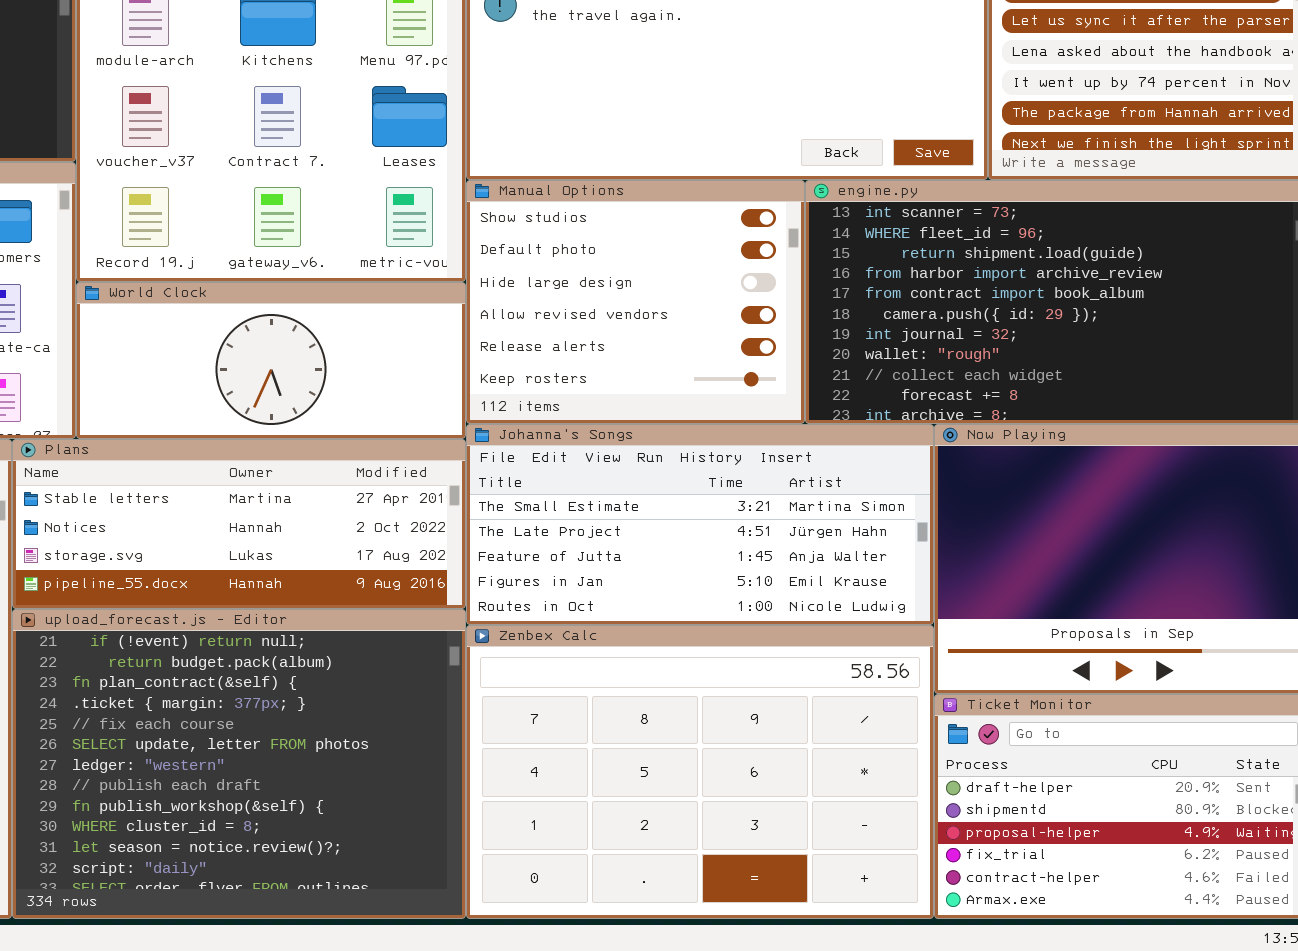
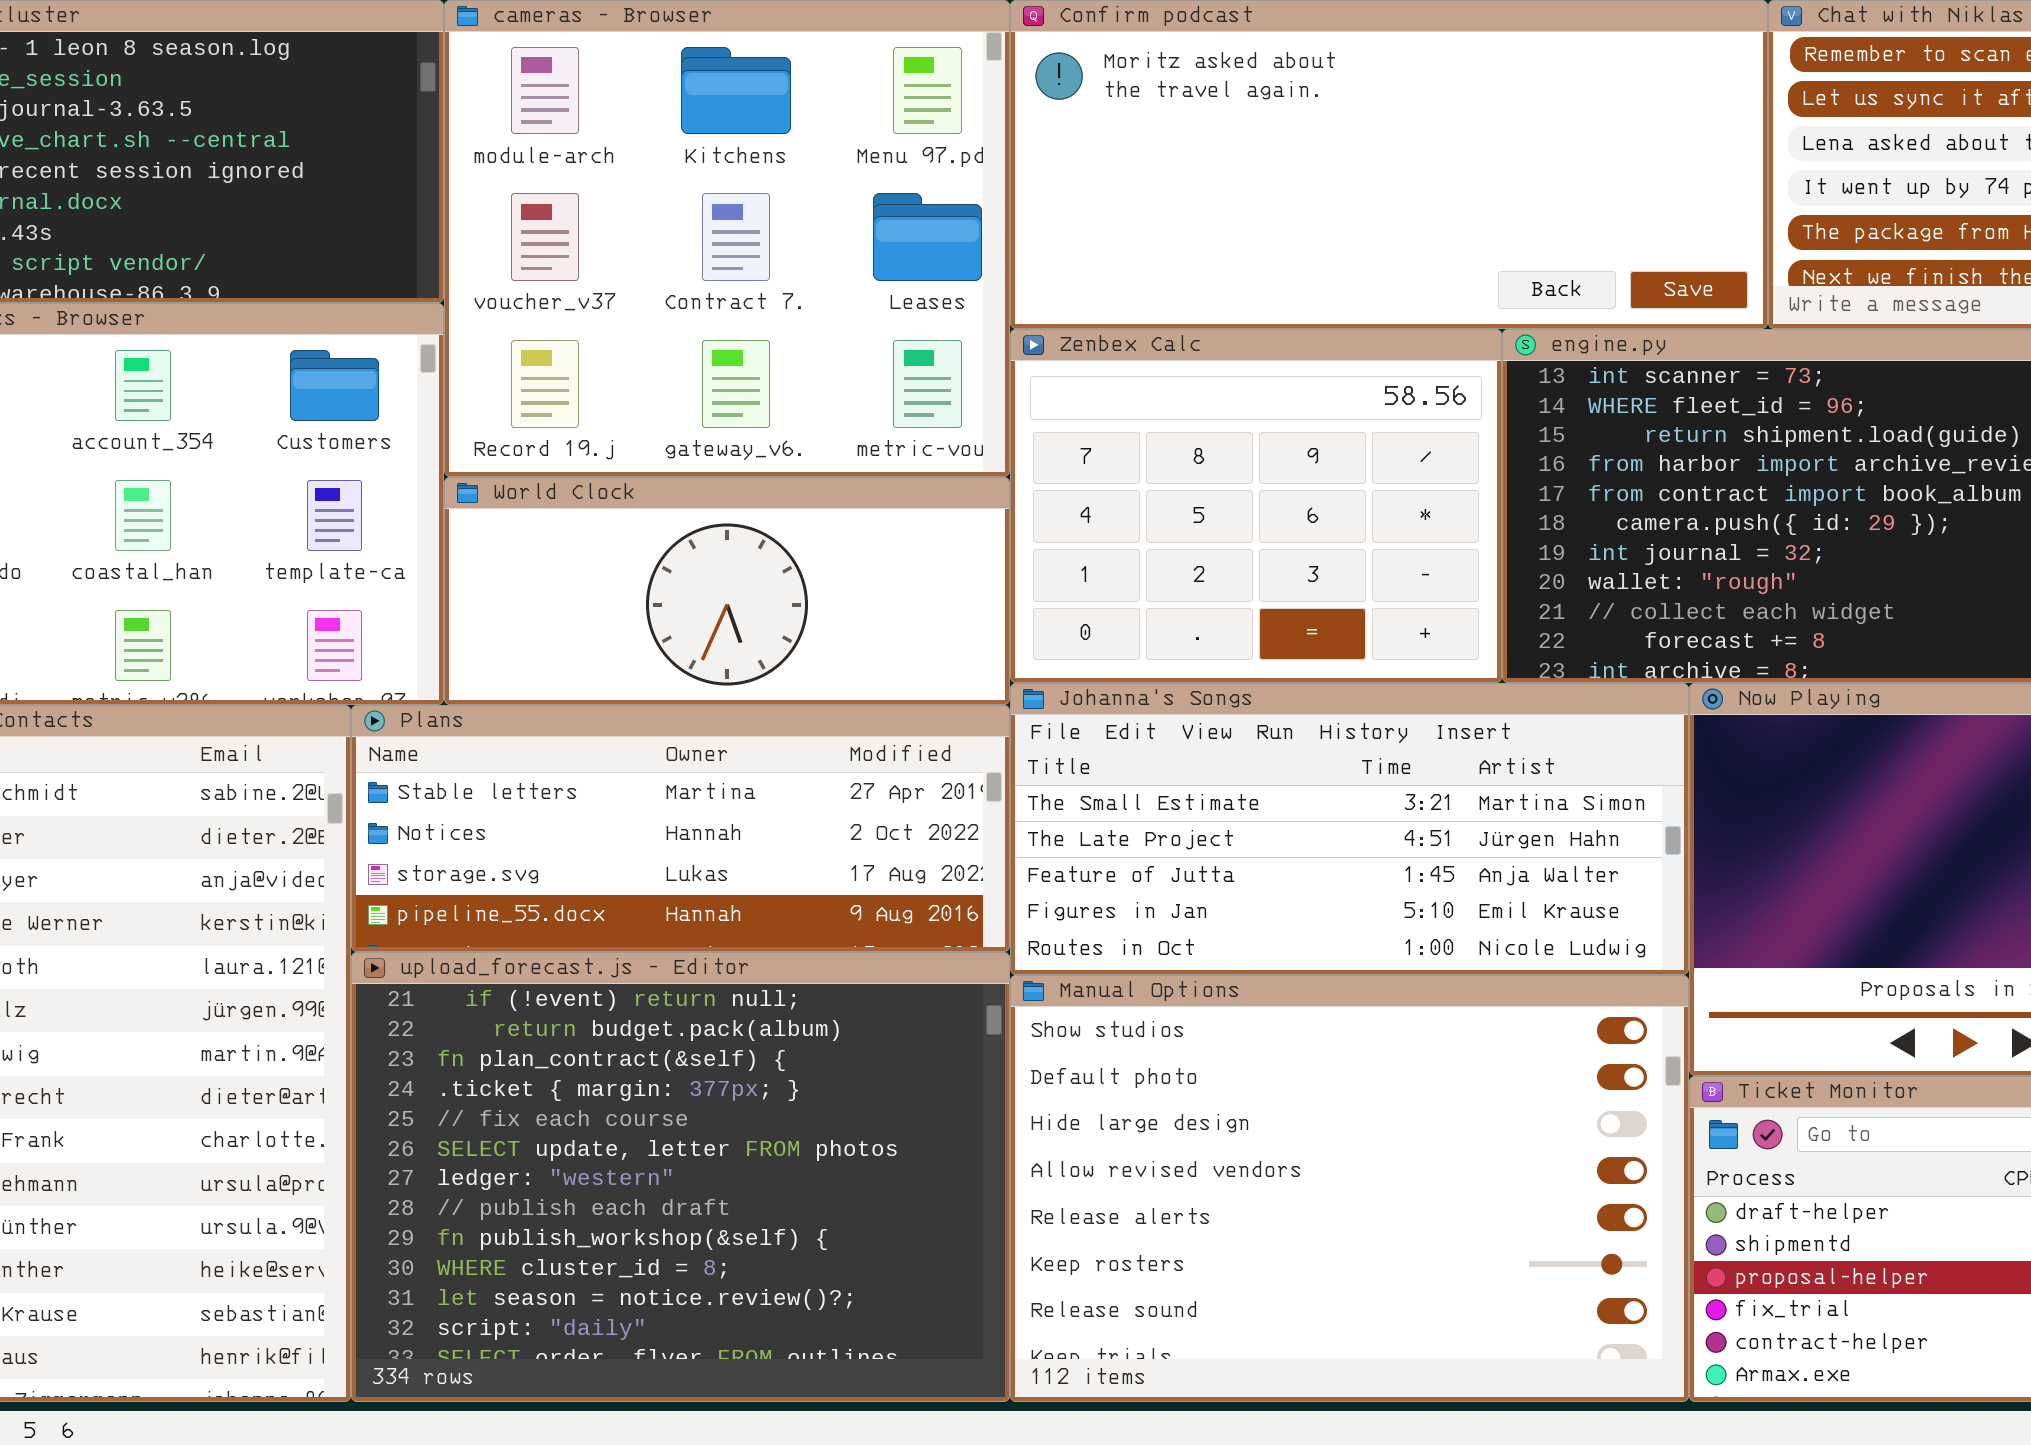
Manual Options: [466,180,805,424] -> [1010,975,1689,1402], moved, resized
Zenbex Calc: [466,625,934,919] -> [1010,329,1502,683], moved, resized

